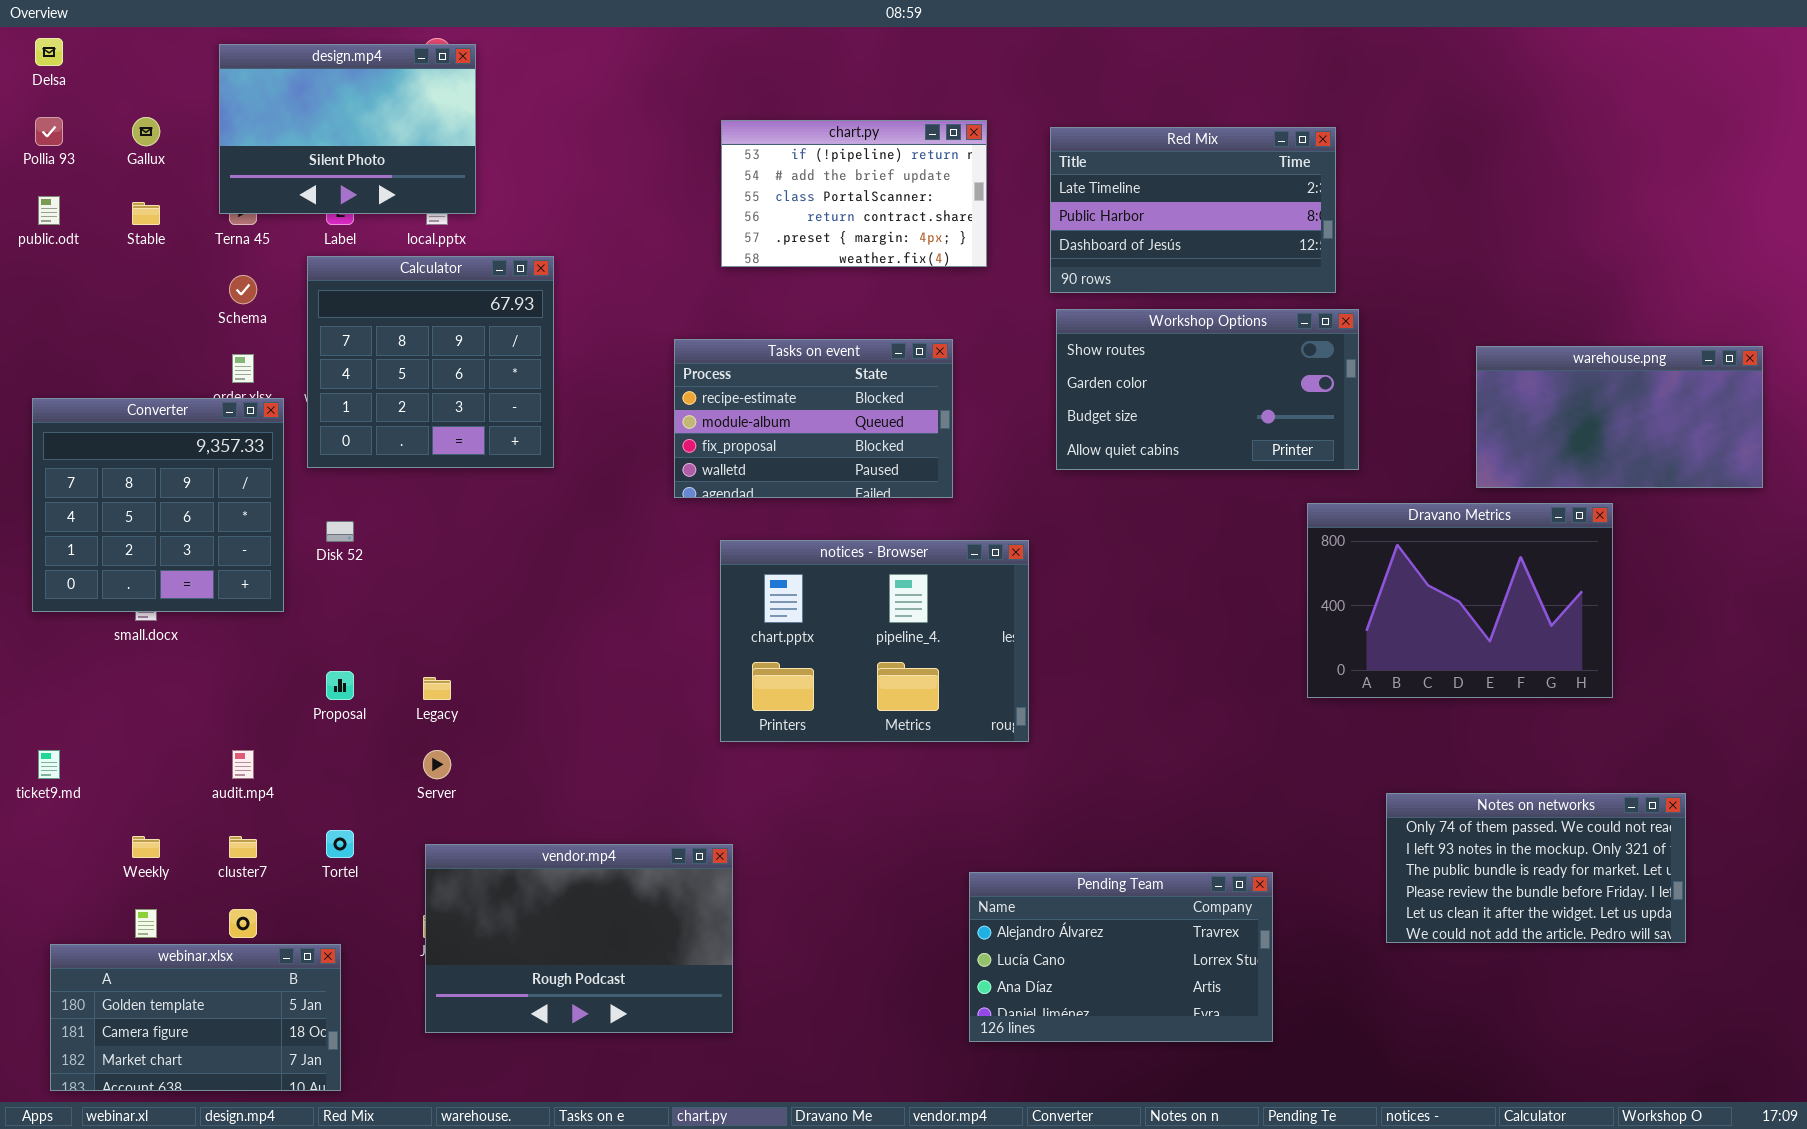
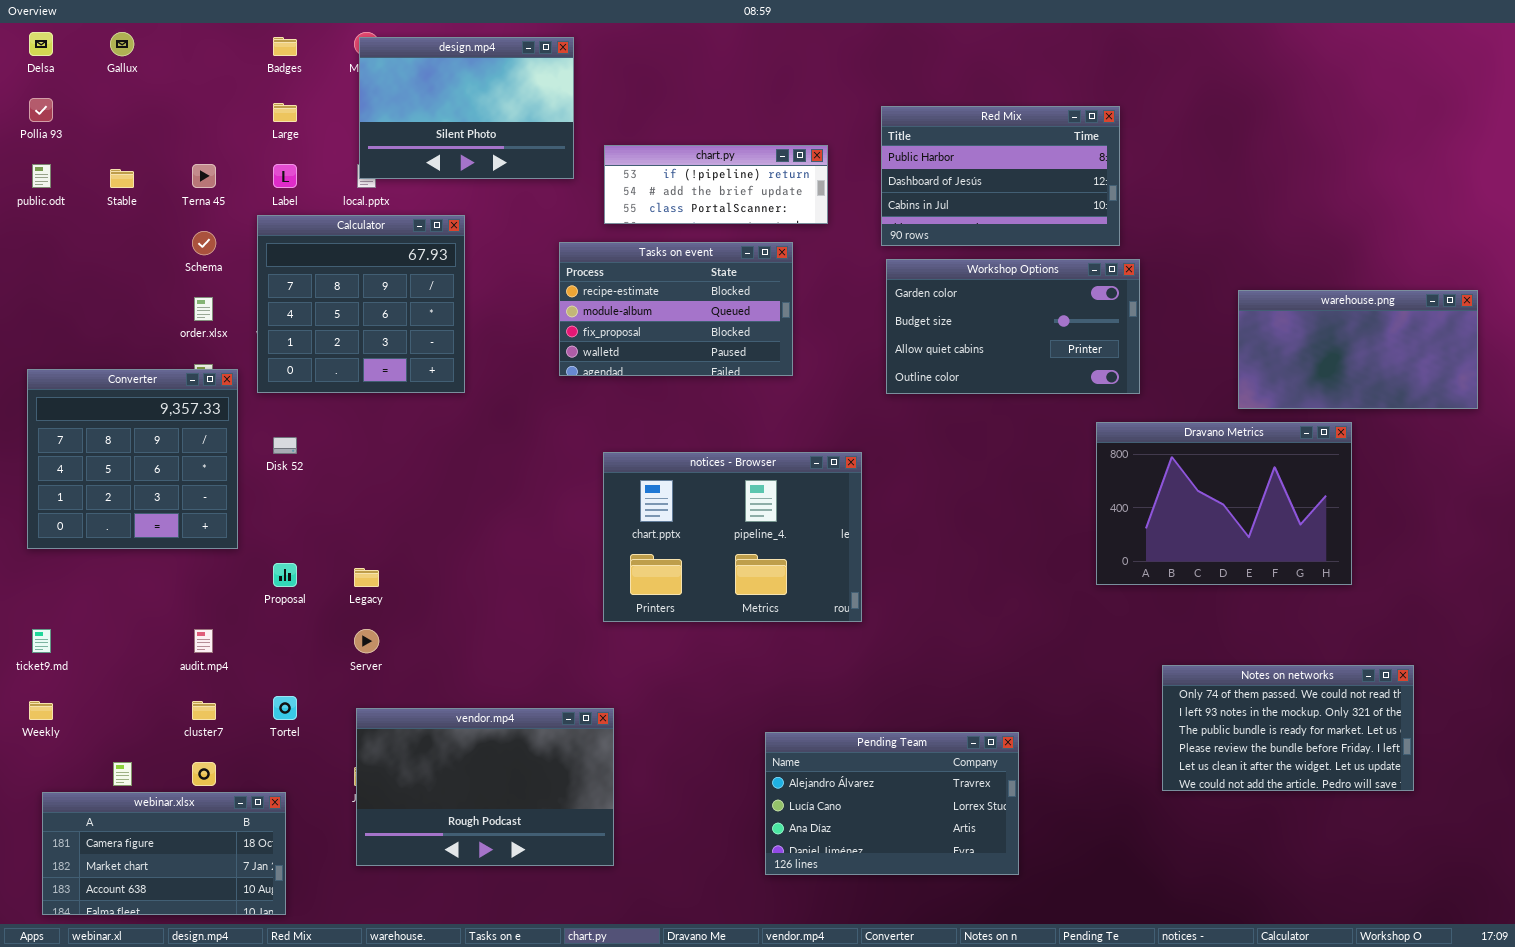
design.mp4: [219,44,476,214] -> [359,37,574,179], moved
Gallux: [132,117,160,146] -> [110,32,134,56], moved
chart.py: [721,120,987,267] -> [604,145,828,224], resized
Red Mix: [1050,127,1336,293] -> [881,106,1120,246], scrolled down 1 row
Workshop Options: [1056,309,1359,470] -> [886,259,1140,394], scrolled down 1 row
Tasks on event: [674,339,953,498] -> [559,242,793,376], moved
Converter: [32,398,284,612] -> [27,369,238,549], moved
Weekly: [132,836,160,858] -> [29,701,53,720], moved
Pending Team: [969,872,1273,1042] -> [765,732,1019,875], moved
webinar.xlsx: [50,944,341,1091] -> [42,792,286,915], scrolled down 1 row

